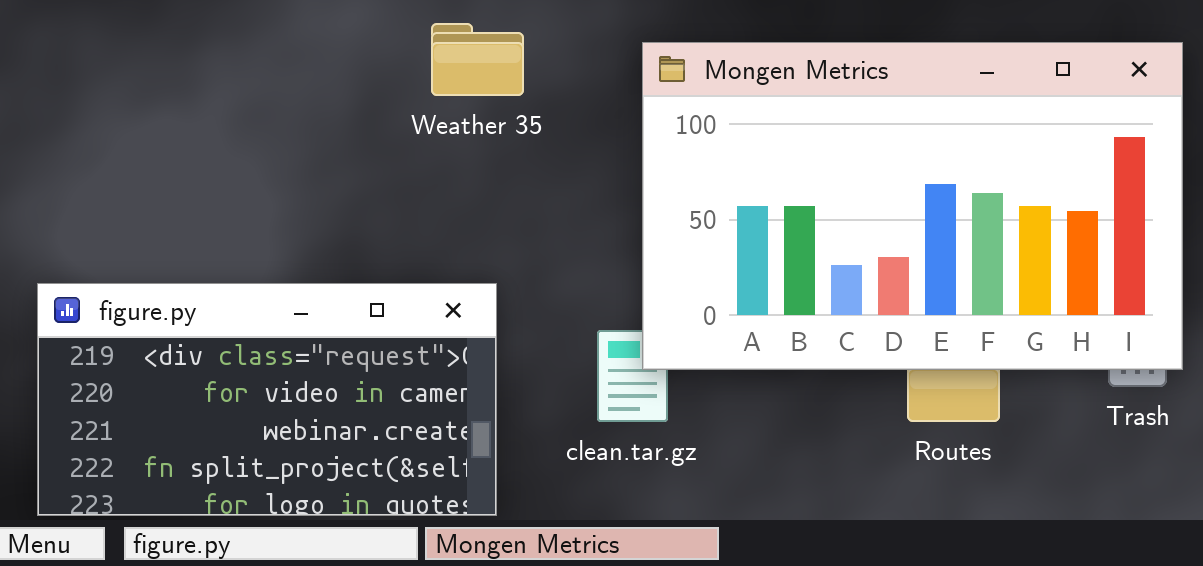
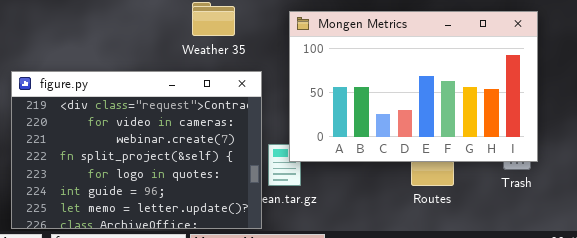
figure.py: [37,283,497,516] -> [11,71,262,229], resized

